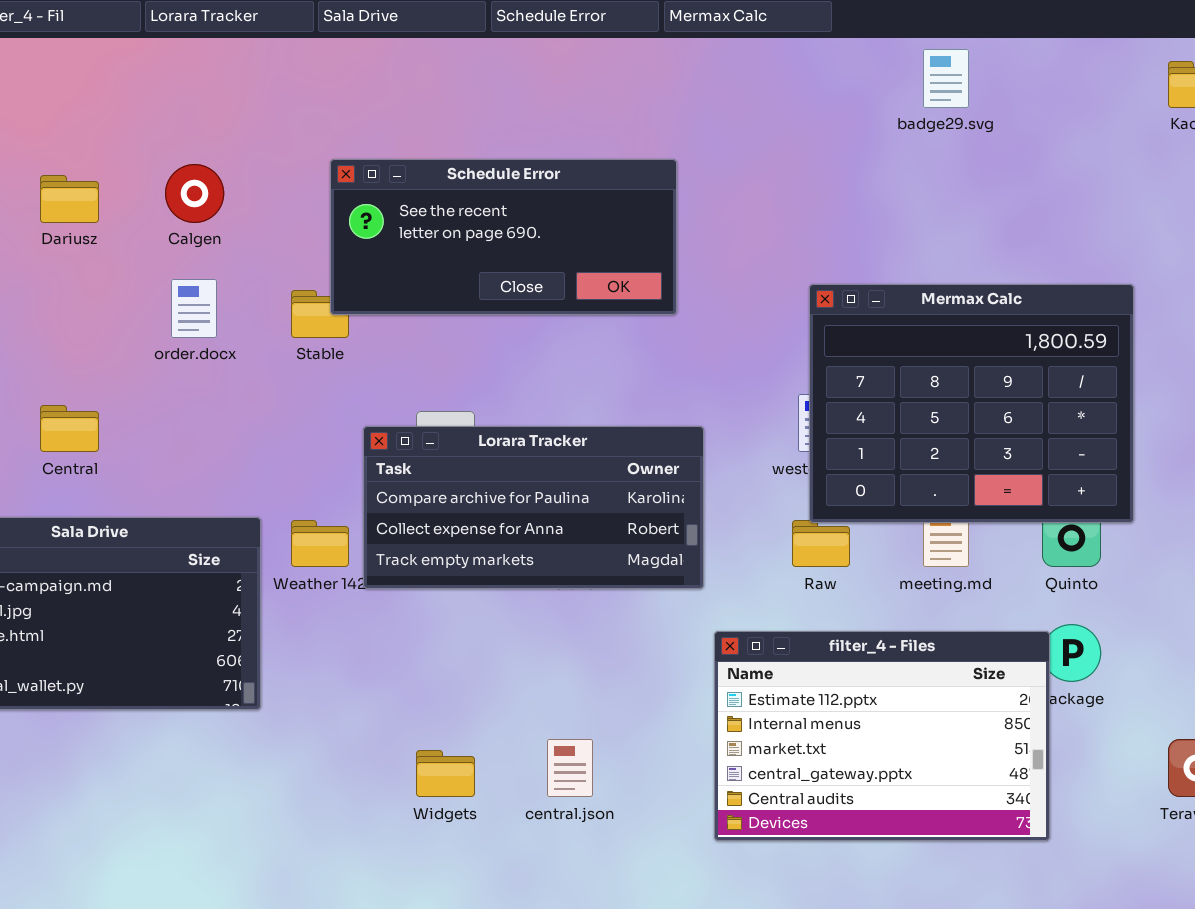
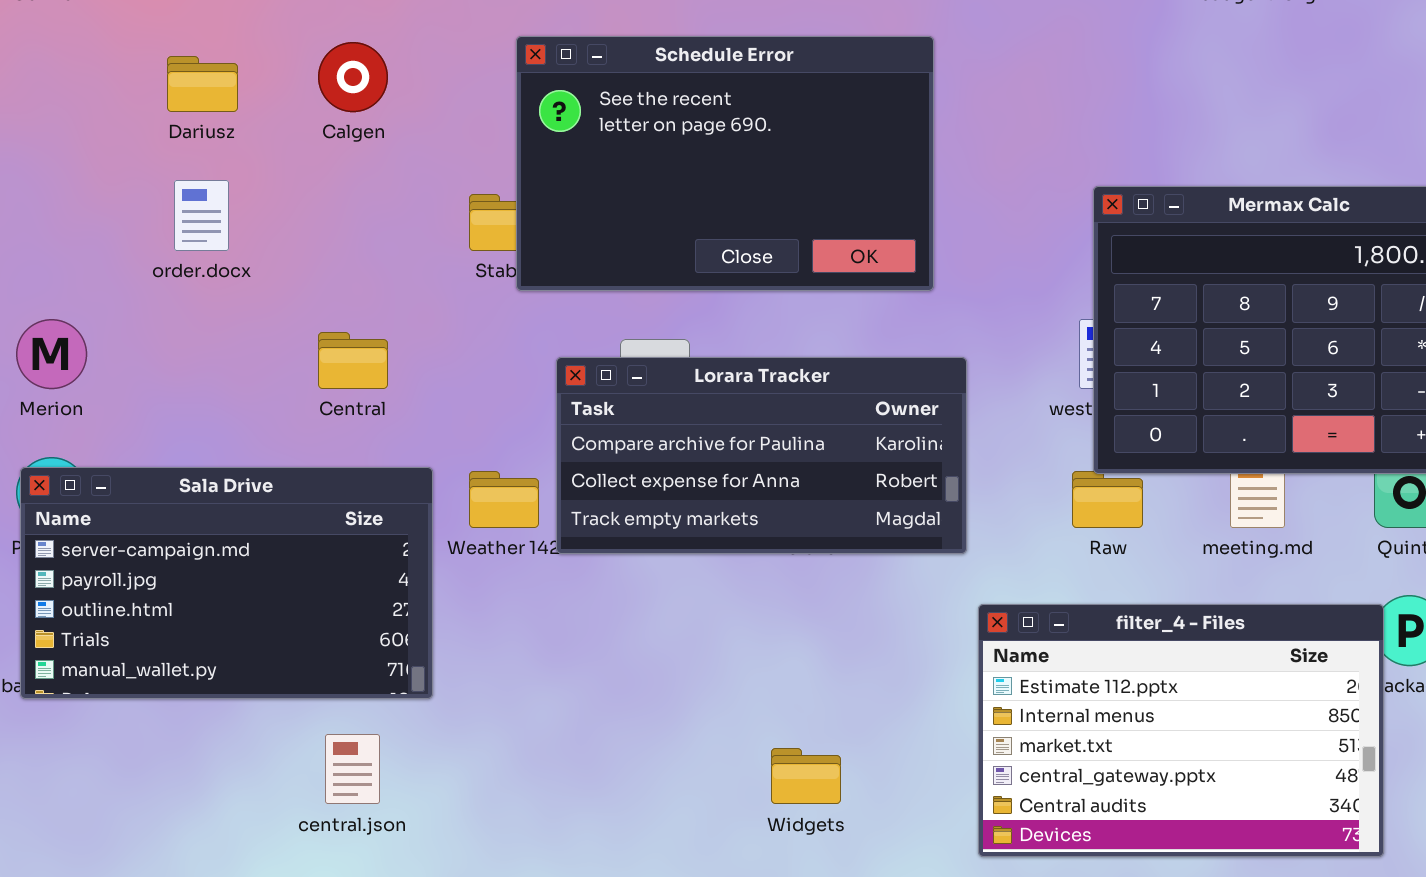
Schedule Error: [330,159,677,315] -> [516,36,934,291], resized
order.docx: [171,279,217,338] -> [174,180,229,251], moved
Central: [40,405,99,452] -> [318,332,388,389], moved
central.json: [547,739,593,797] -> [325,734,380,804], moved
Widgets: [416,750,475,797] -> [771,748,841,804], moved

